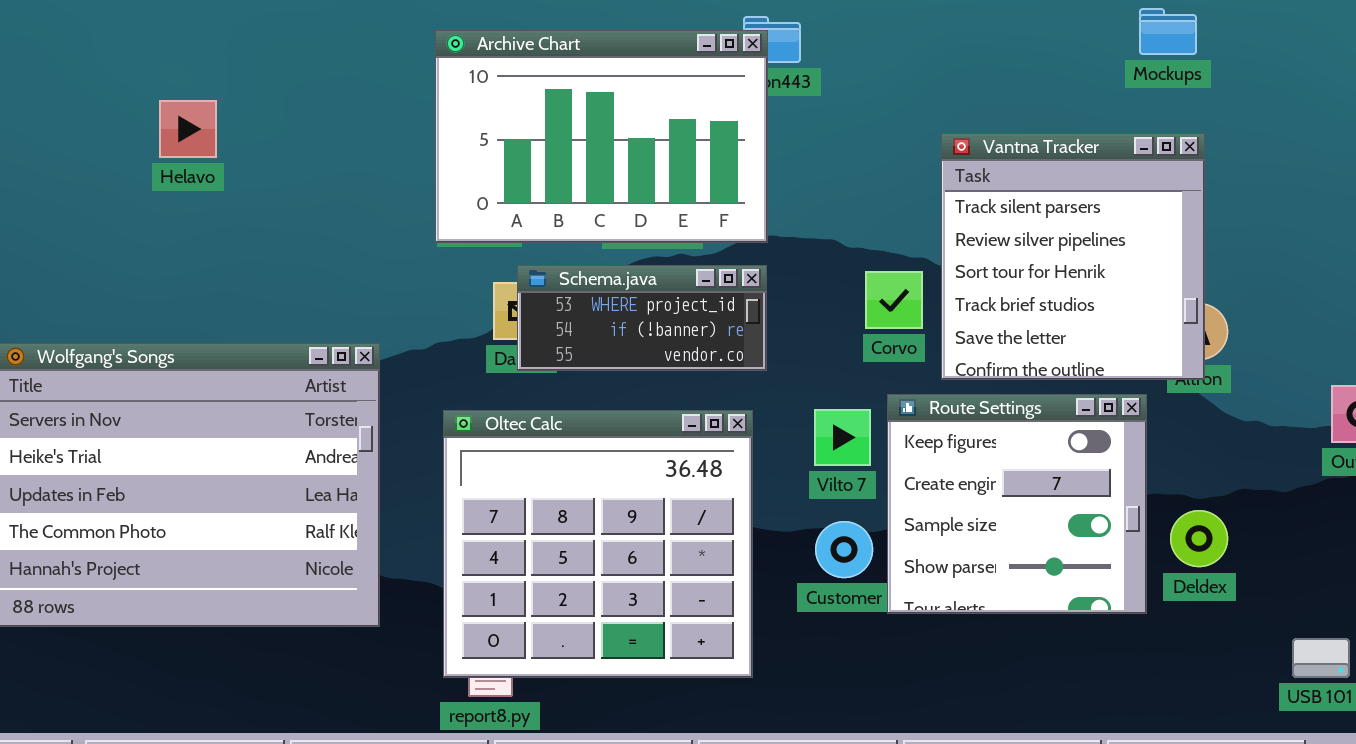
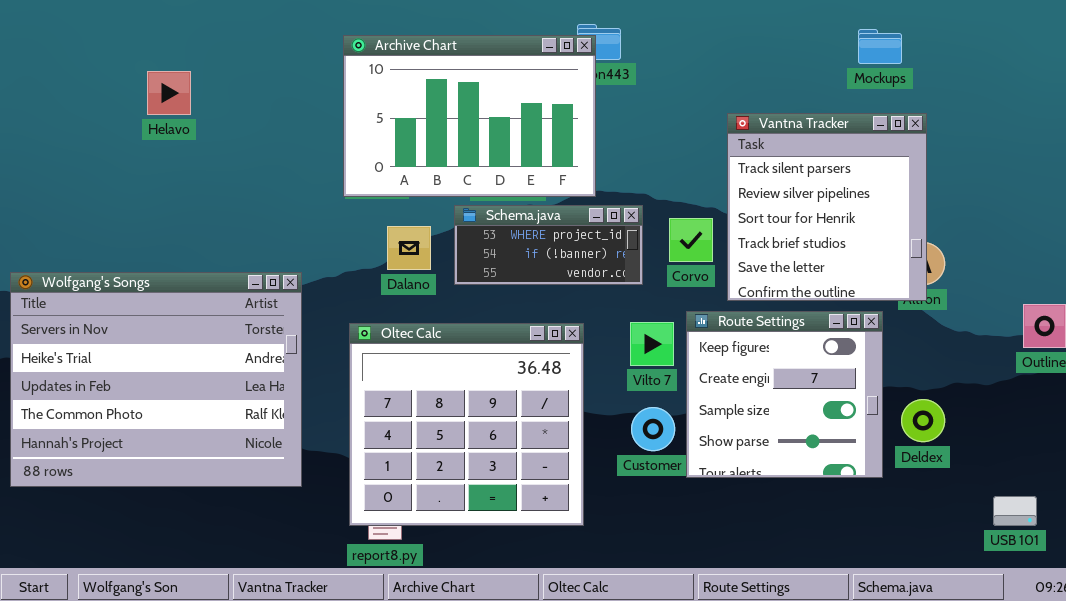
Mockups: [1139,8,1197,55] -> [858,29,902,64], moved
Helavo: [159,100,217,158] -> [147,71,191,115], moved
Schema.java: [517,265,767,371] -> [454,205,643,285], moved

